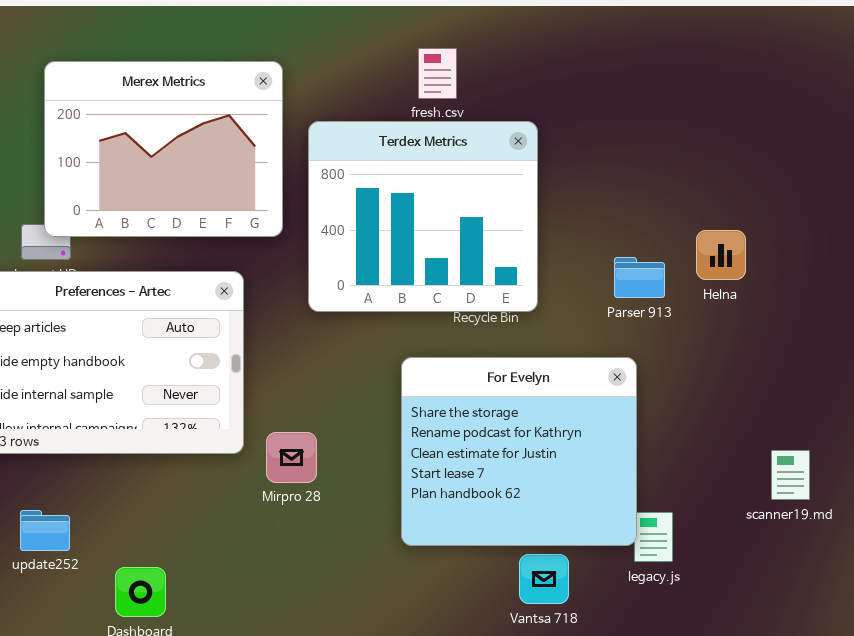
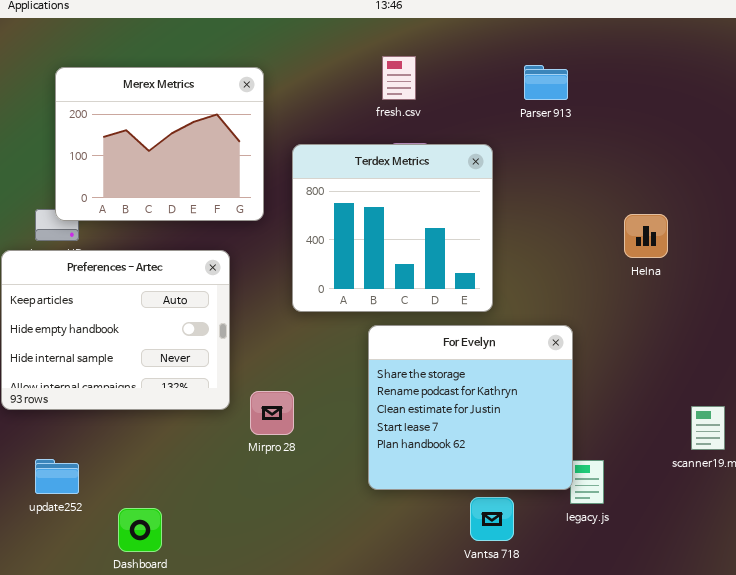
Terdex Metrics: [308,121,538,312] -> [292,144,493,312], moved
Parser 913: [614,257,665,298] -> [524,65,568,100], moved

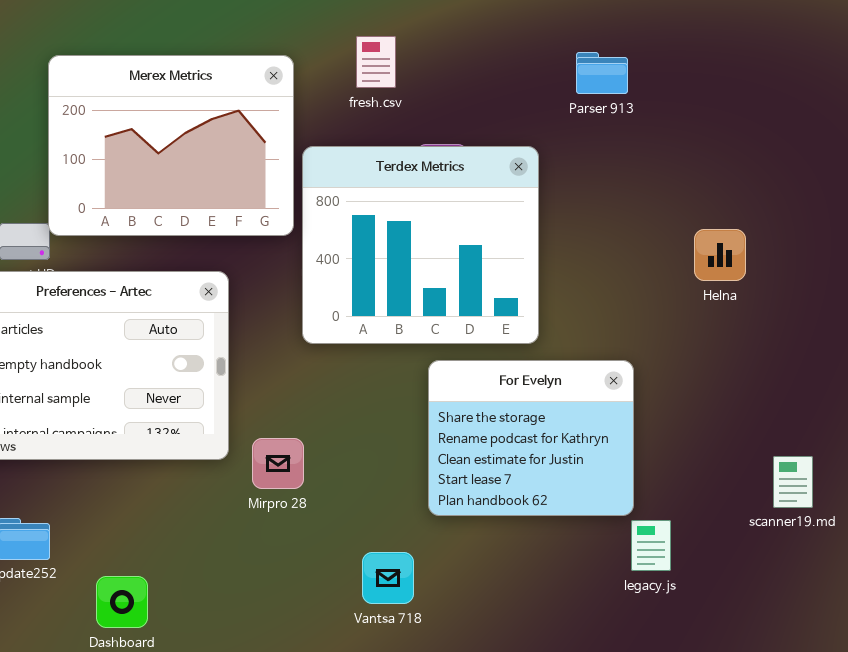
fresh.csv: [382,56,416,100] -> [356,36,396,88], moved
Merex Metrics: [55,67,264,221] -> [48,55,294,236], moved
For Evelyn: [368,325,573,490] -> [428,360,634,516], resized
Vantsa 718: [470,497,514,541] -> [362,552,414,604], moved

